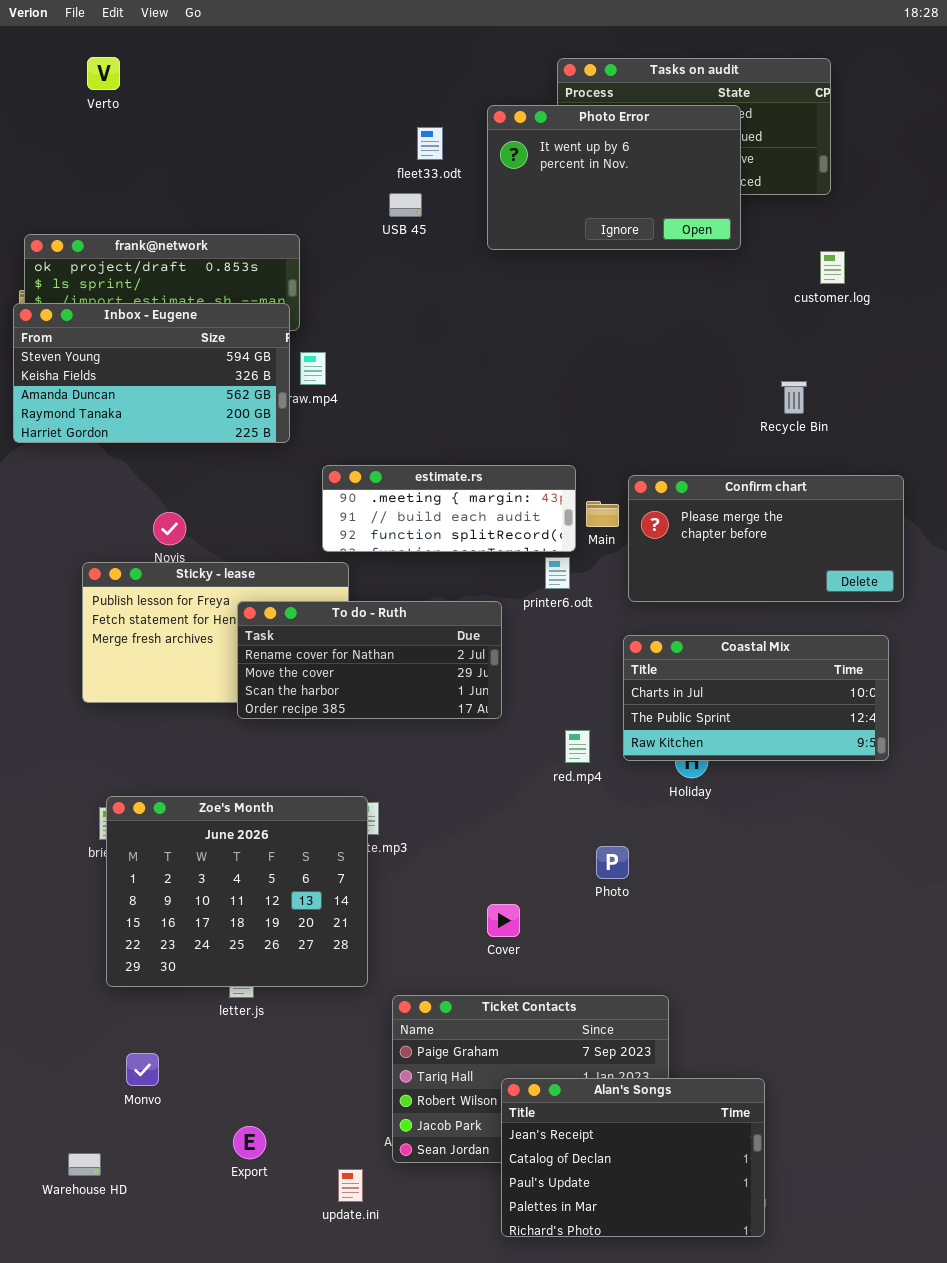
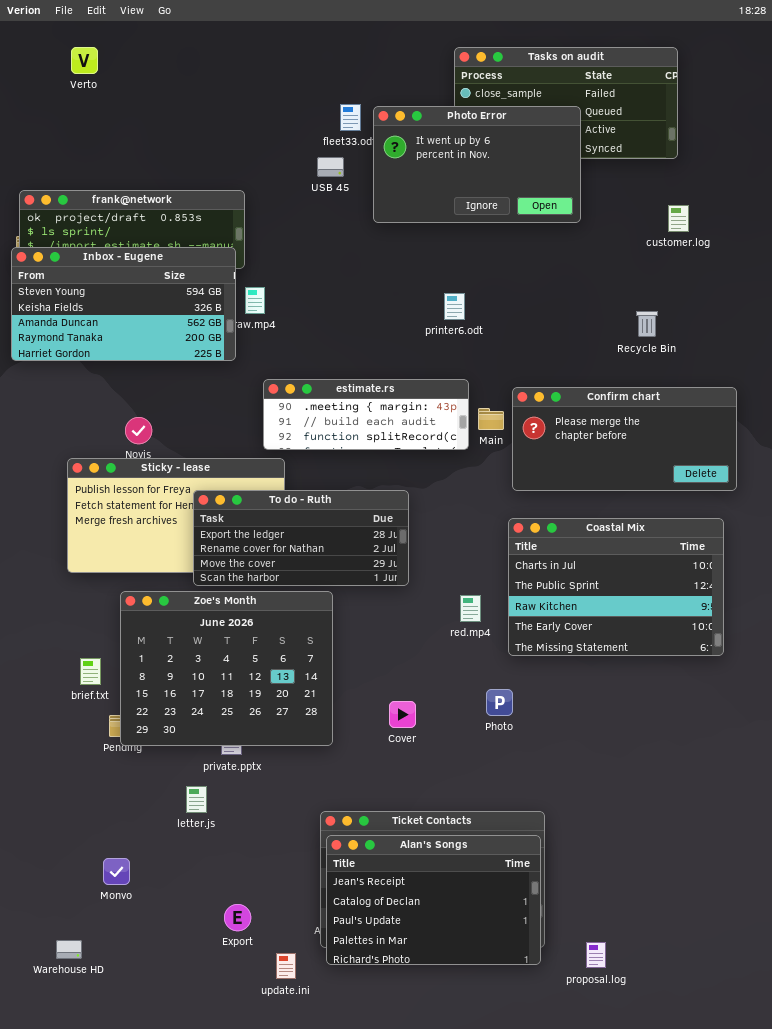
Photo Error: [487,105,741,250] -> [373,106,581,223], moved
printer6.odt: [545,557,570,589] -> [444,293,465,320], moved
To do - Ruth: [237,601,502,719] -> [193,490,409,586], scrolled up 1 row
Coastal Mix: [623,635,889,761] -> [508,518,724,656], resized
Zoe's Month: [106,796,368,987] -> [120,591,333,746], moved
Cover: [487,904,520,937] -> [389,701,416,728], moved
Alan's Songs: [501,1078,765,1237] -> [326,835,541,965], moved
Export: [233,1126,266,1159] -> [224,904,251,931], moved

